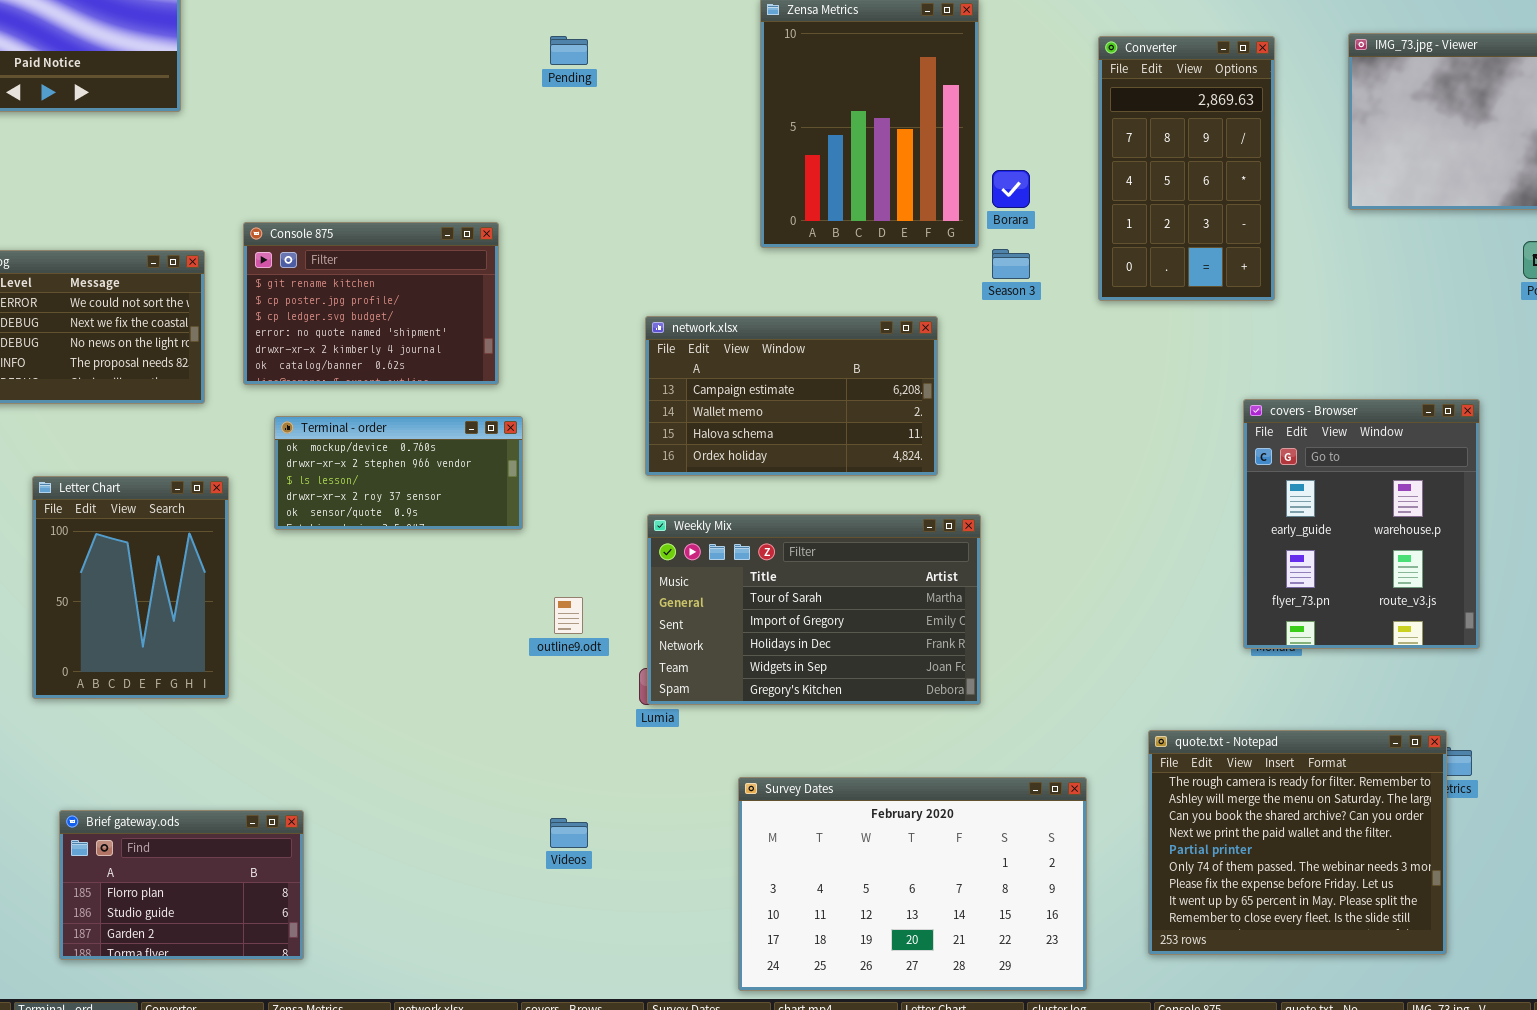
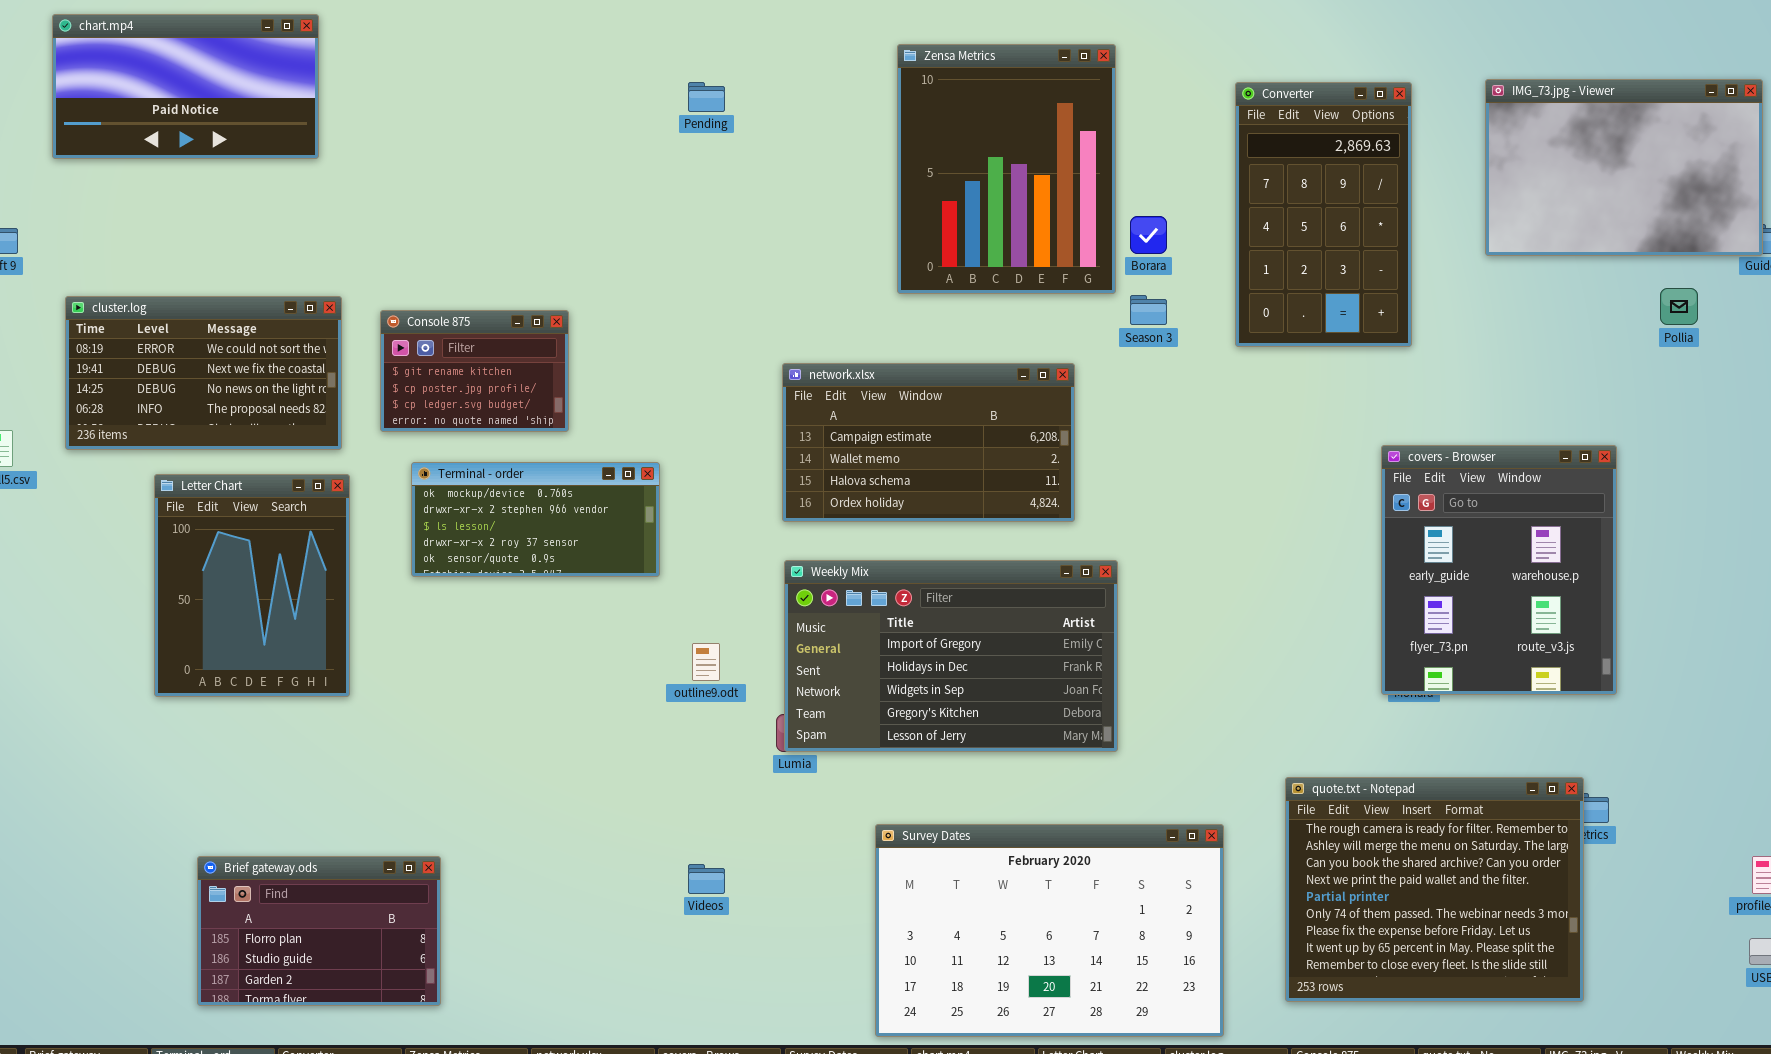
Console 875: [243,222,499,385] -> [380,310,569,432], resized
Letter Chart: [32,476,229,699] -> [154,474,350,697], moved
Weekly Mix: [647,514,981,705] -> [784,560,1118,752], scrolled down 1 row

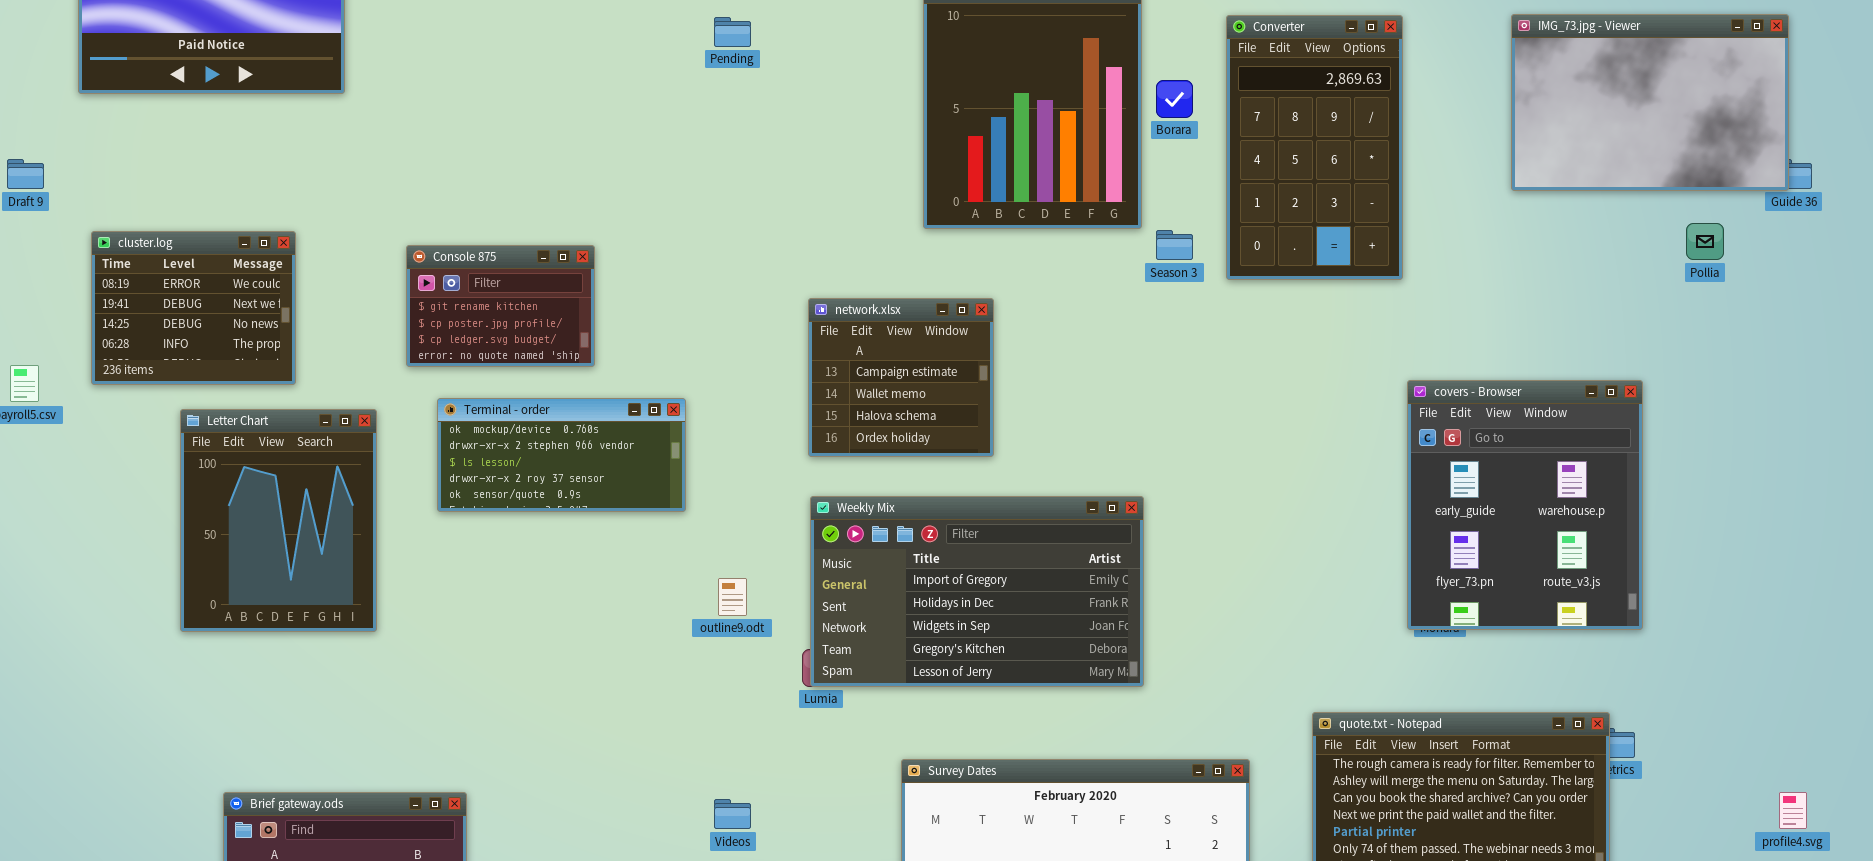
Converter: [1235,82,1412,347] -> [1226,15,1403,280], moved
Borara: [1130,216,1167,254] -> [1156,80,1193,118], moved
cluster.log: [65,296,342,450] -> [91,231,296,385], resized
network.xlsx: [782,363,1075,522] -> [808,298,994,457], resized

